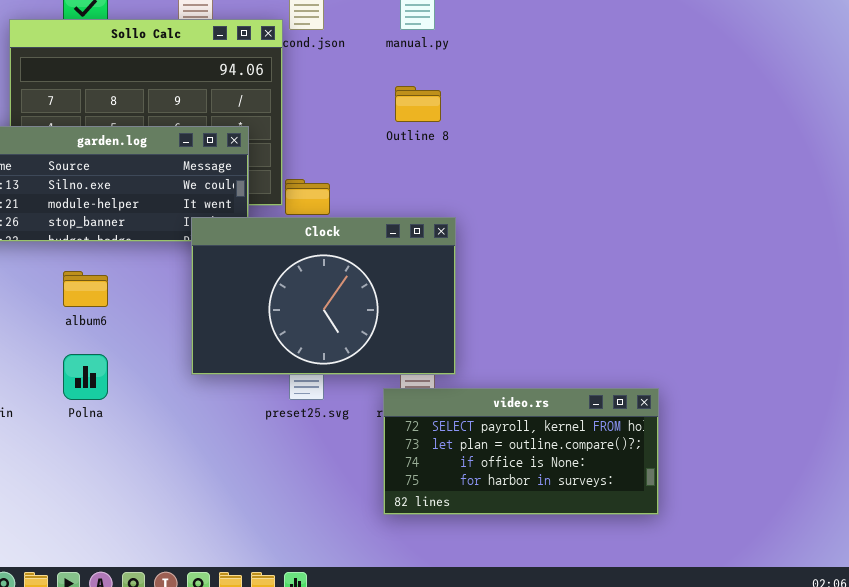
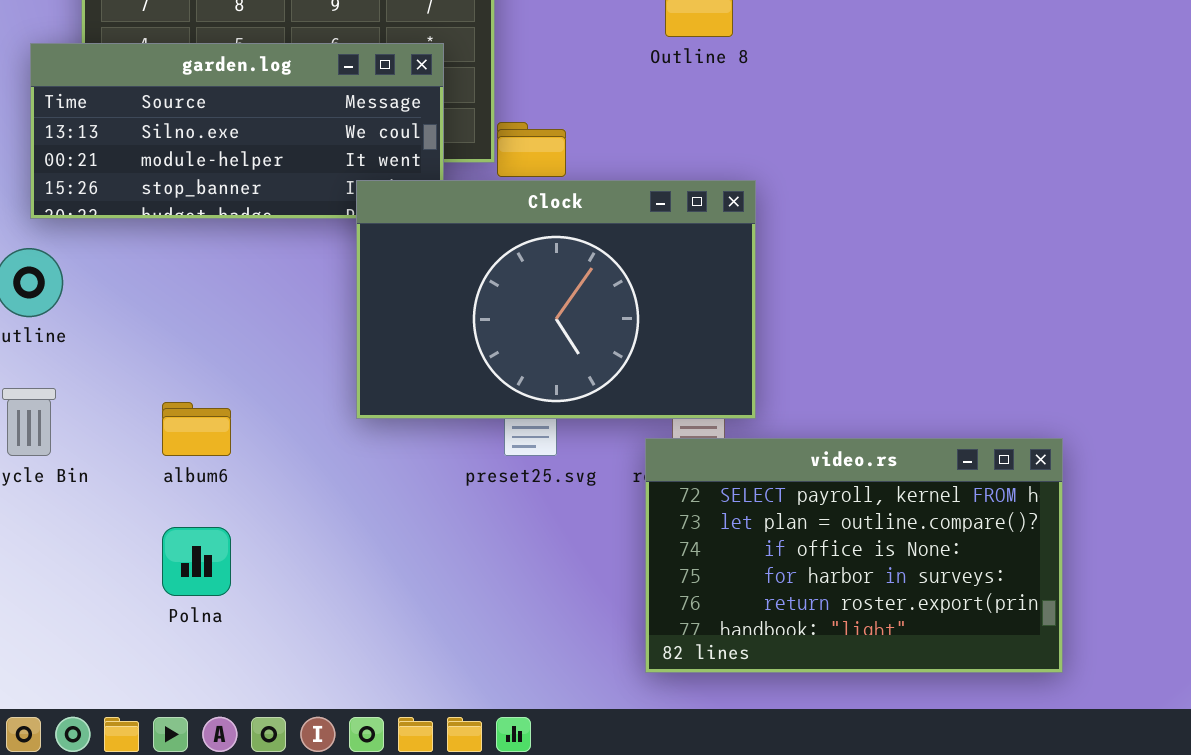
album6: [63,271,108,307] -> [162,402,231,456], moved
Polna: [63,354,108,400] -> [162,527,231,596], moved
video.rs: [383,388,659,515] -> [645,438,1063,673], resized

